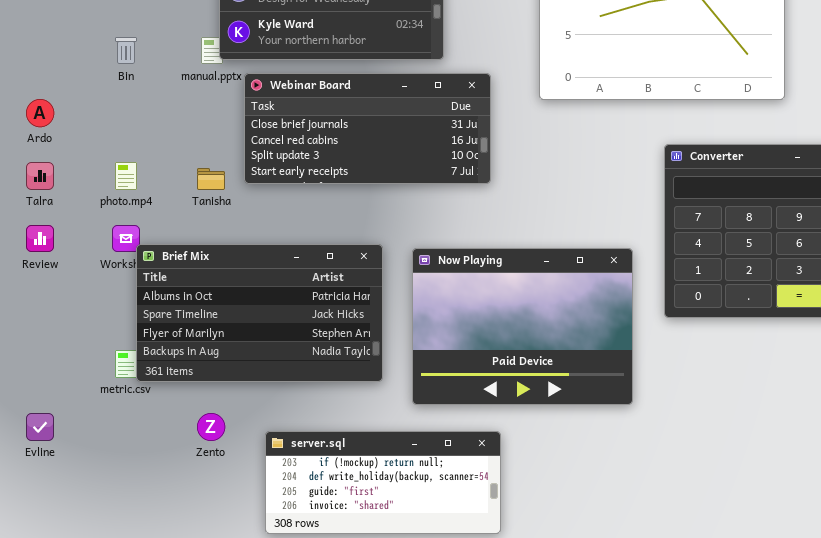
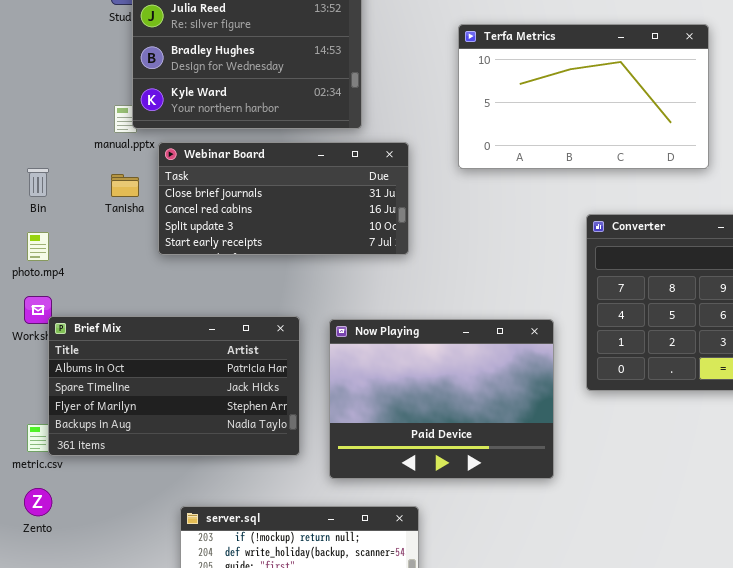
Bin: [115,37,137,64] -> [27,168,49,197], moved
Tanisha: [197,168,225,190] -> [111,174,139,197], moved
Zento: [197,413,225,441] -> [24,488,52,516], moved

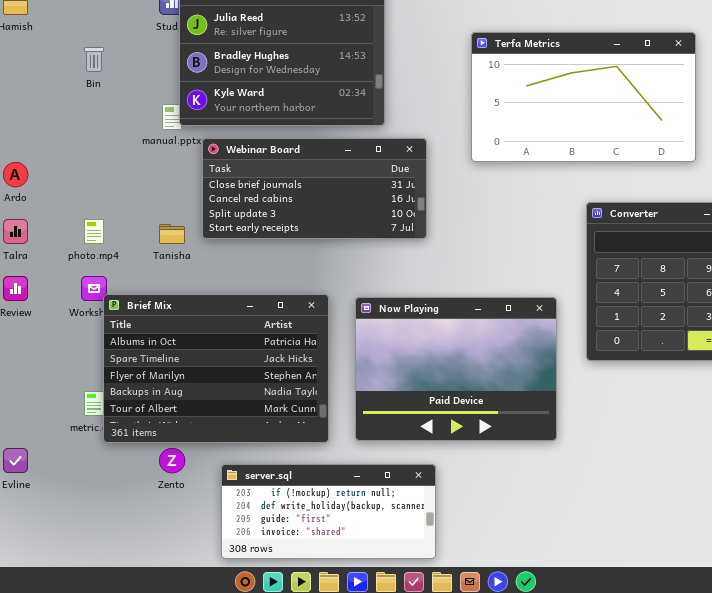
Bin: [27,168,49,197] -> [84,47,104,72], moved
Tanisha: [111,174,139,197] -> [159,224,185,244], moved
Brief Mix: [48,316,300,456] -> [103,294,329,443], resized
Zento: [24,488,52,516] -> [159,448,185,473], moved

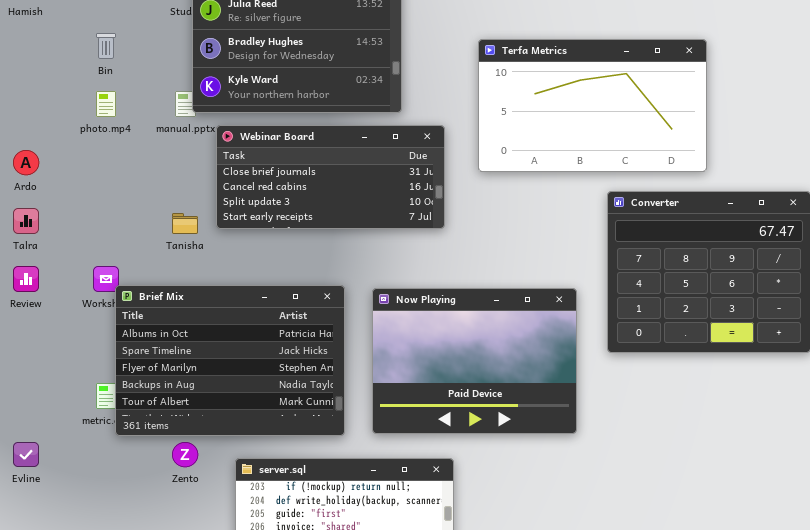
Terfa Metrics: [471,32,696,162] -> [478,39,707,172], moved
photo.mp4: [84,219,104,244] -> [96,91,116,117], moved

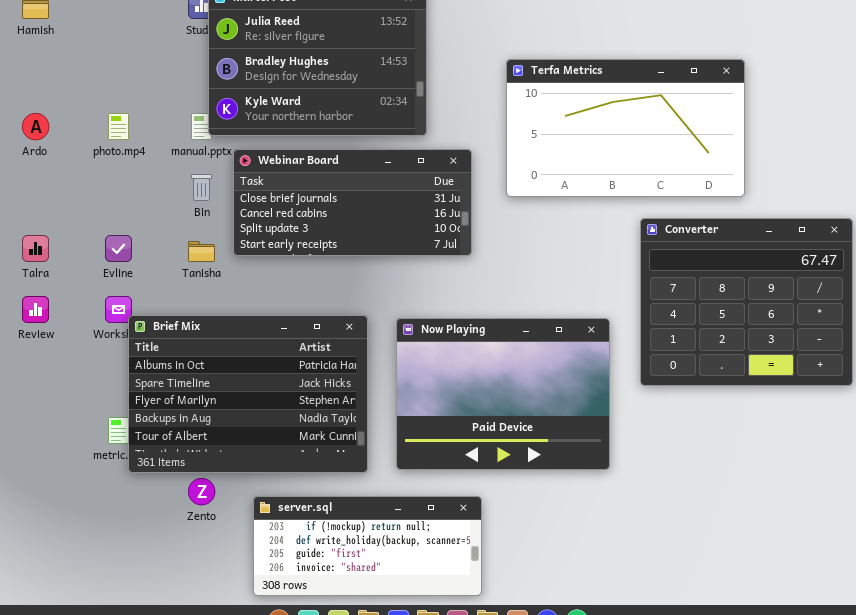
Bin: [96,33,116,59] -> [191,174,212,201], moved
Ardo: [13,150,39,175] -> [22,113,49,140], moved
Evline: [13,442,39,467] -> [105,235,132,262], moved

